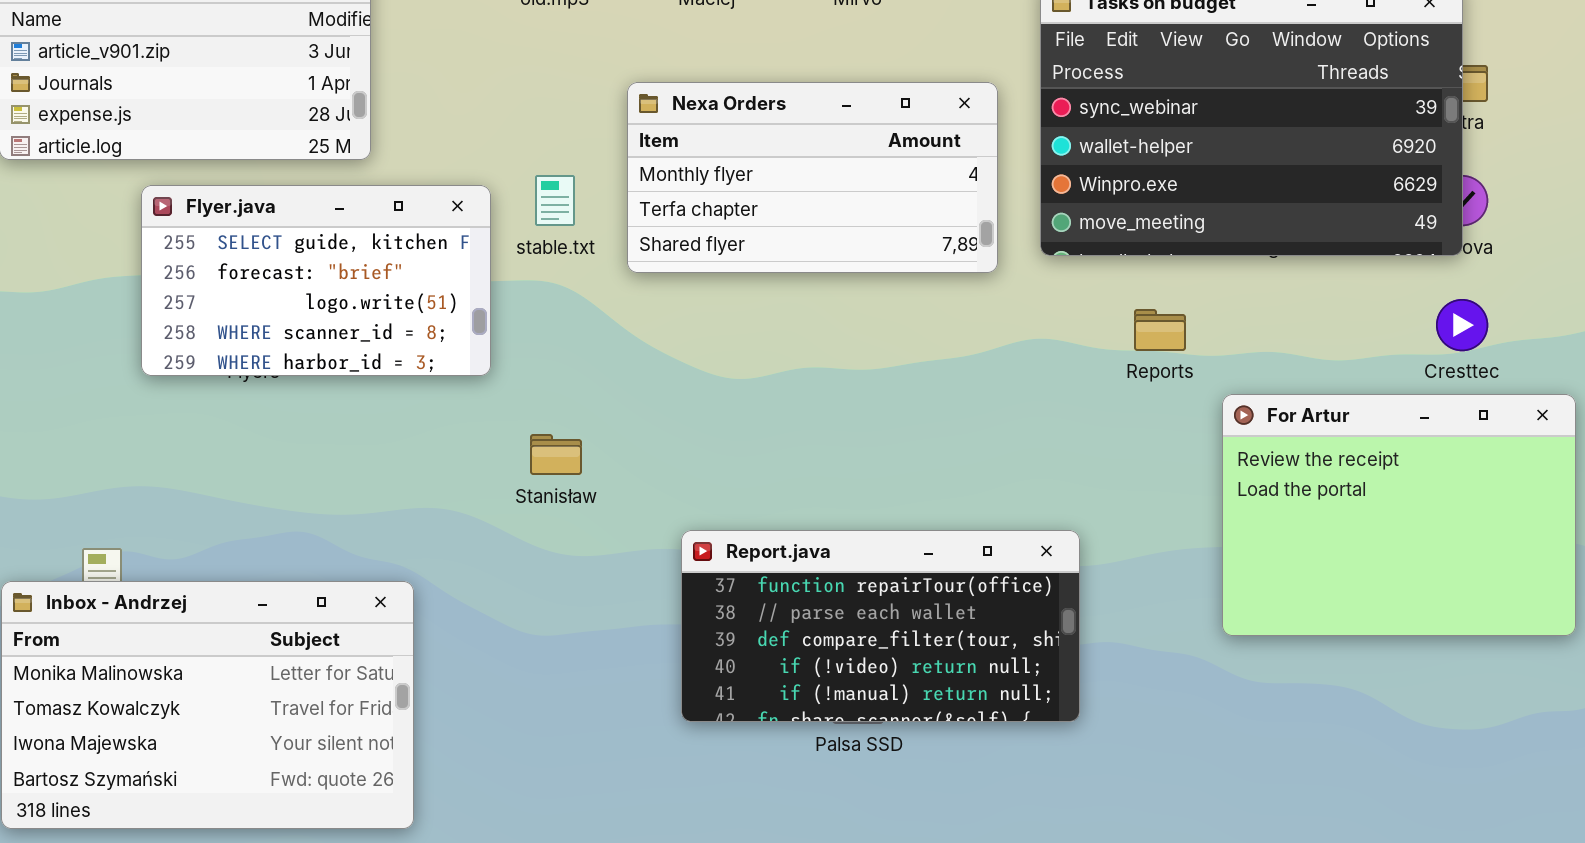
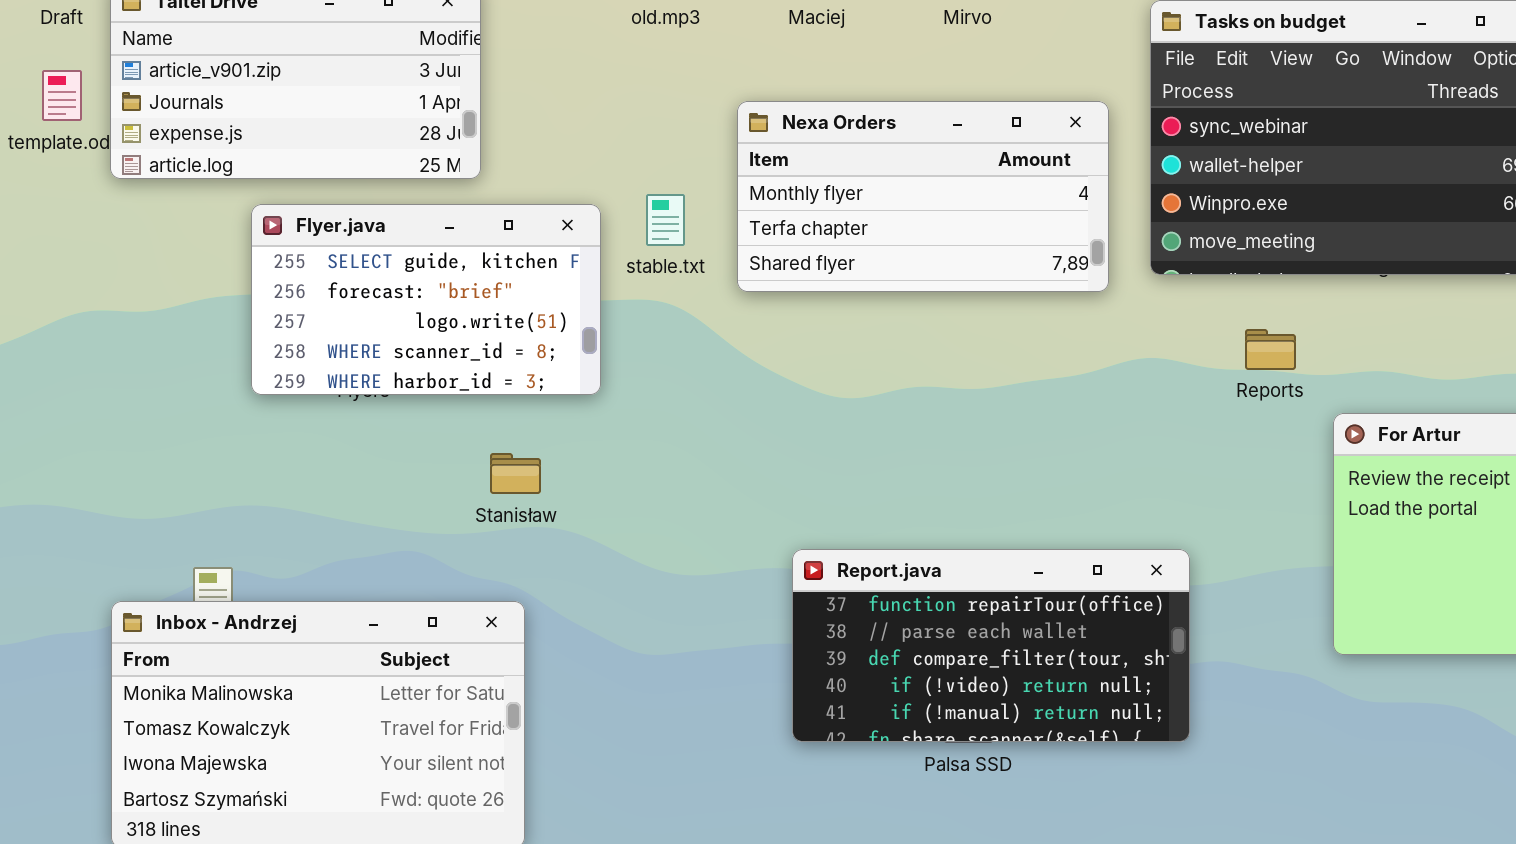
Stanisław: [530,434,582,475] -> [490,453,541,494], moved

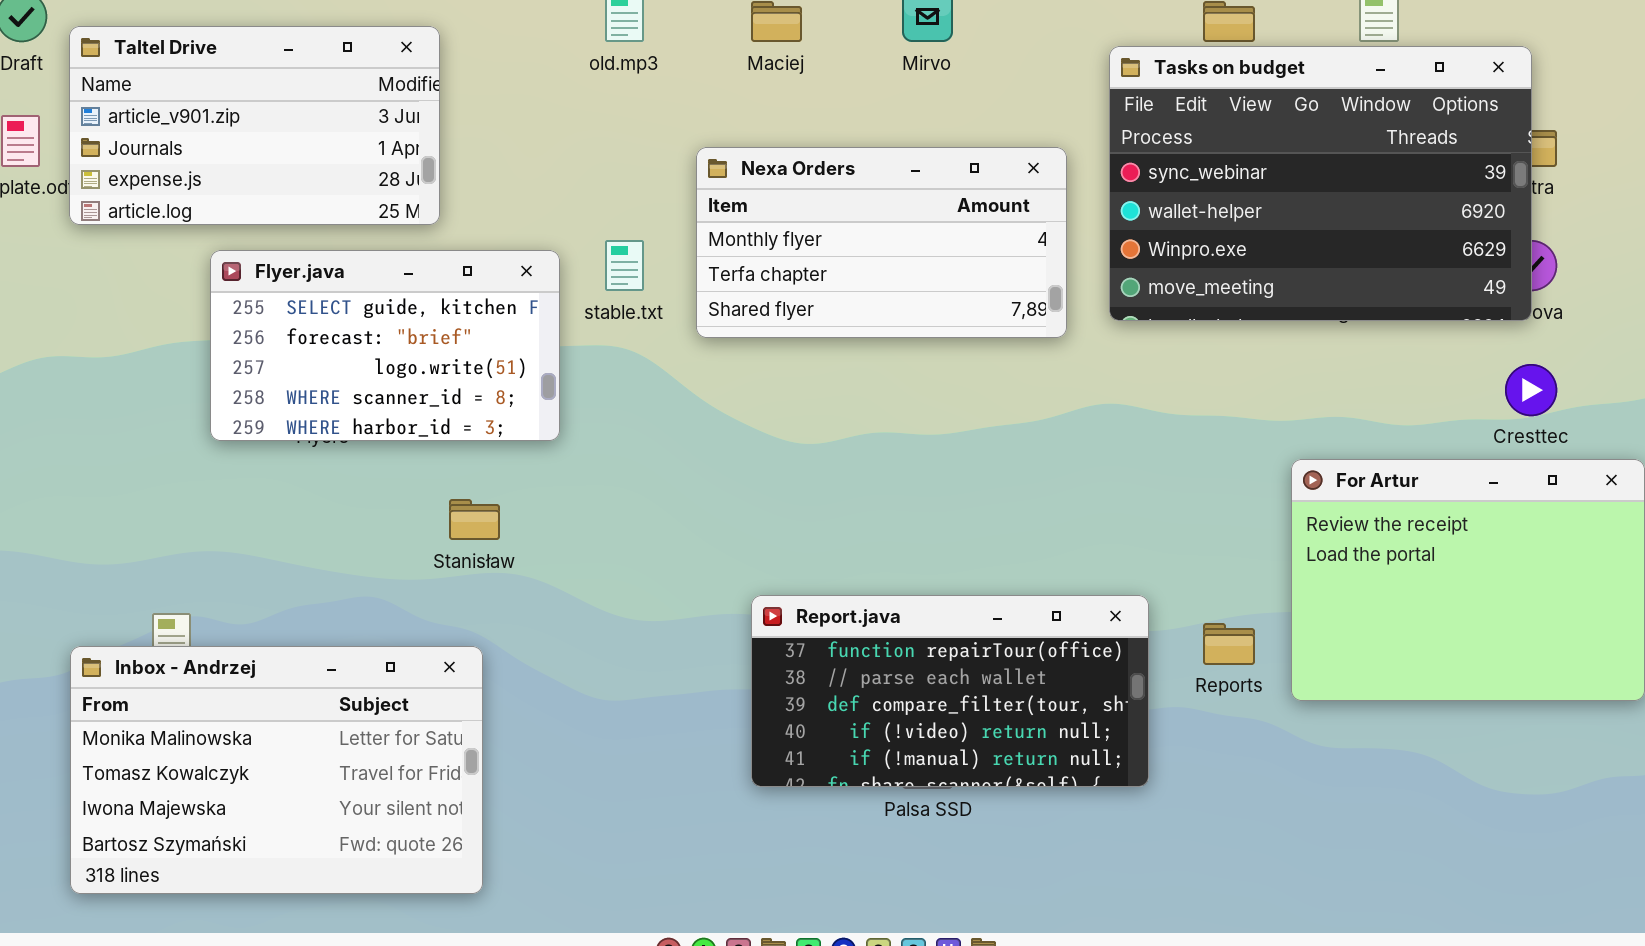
Reports: [1245,329,1296,370] -> [1203,623,1255,665], moved

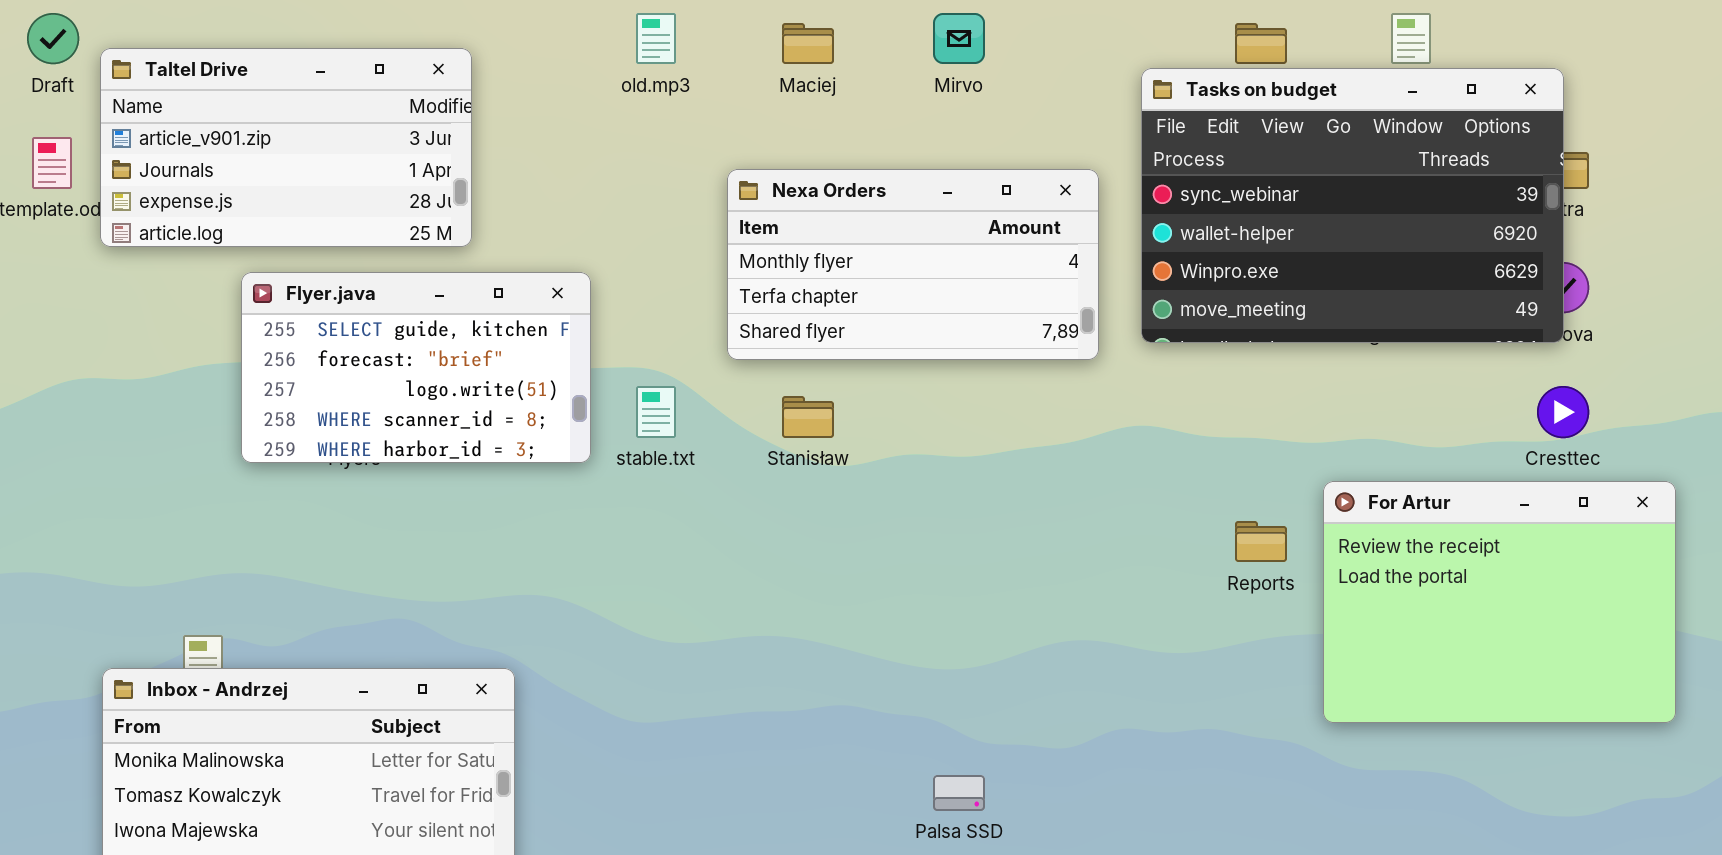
stable.txt: [605,240,644,291] -> [636,386,676,438], moved
Stanisław: [449,499,500,540] -> [782,396,834,438], moved
Report.java: [751,595,1149,787] -> none, closed
Reports: [1203,623,1255,665] -> [1235,521,1287,562], moved

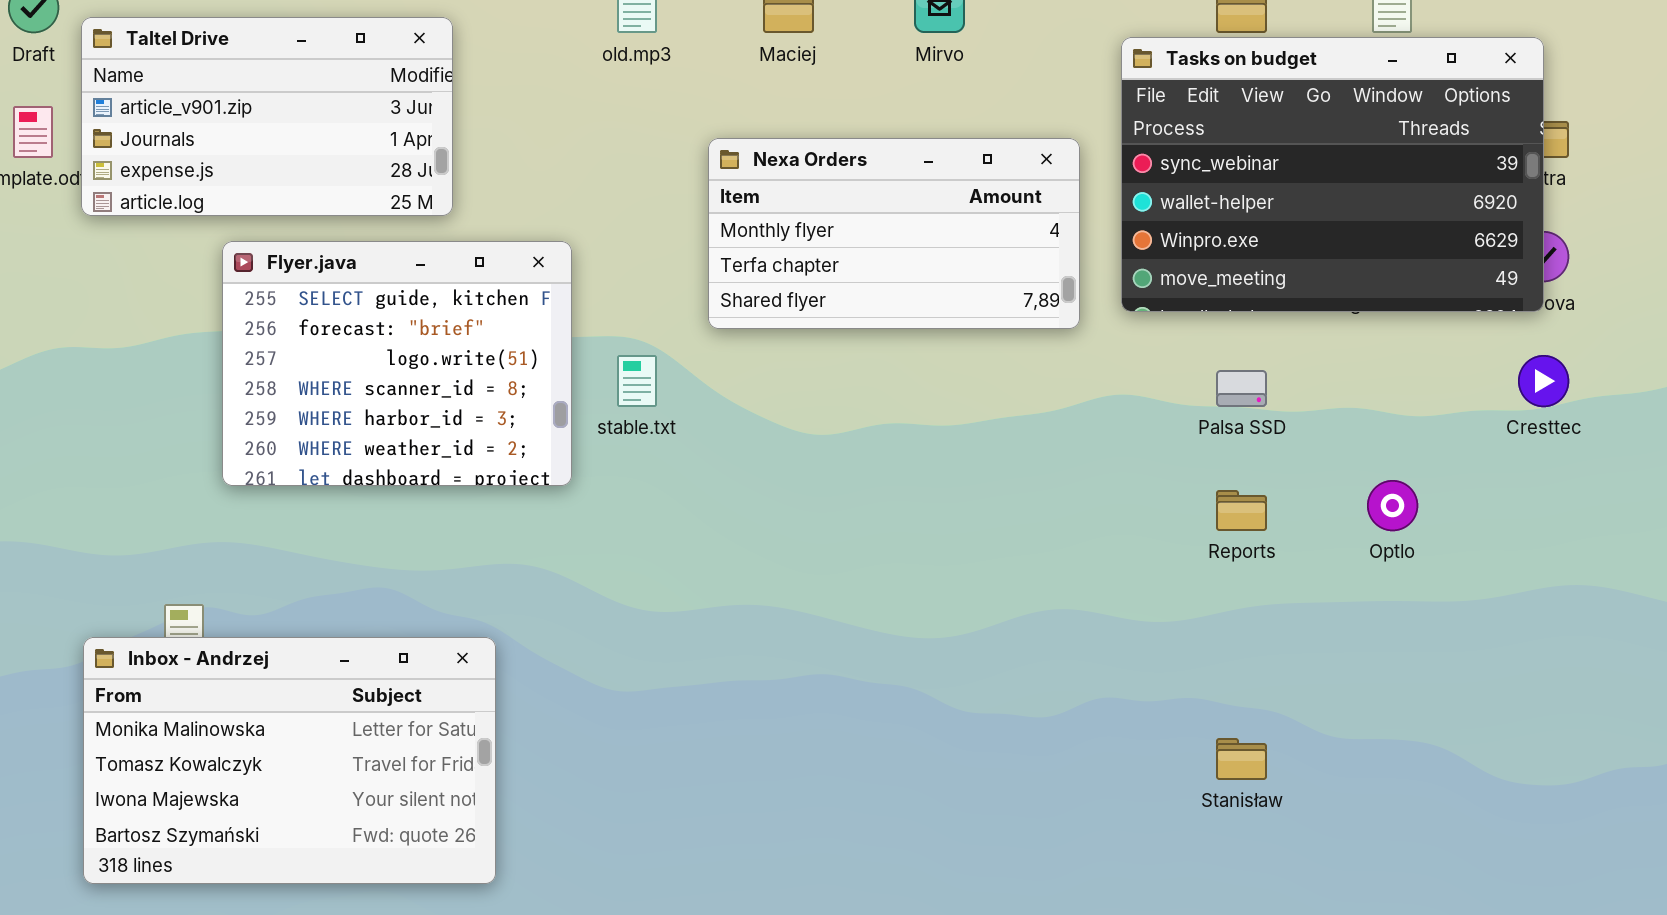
Flyer.java: [241,272,591,463] -> [222,241,572,486], resized
Stanisław: [782,396,834,438] -> [1216,738,1267,780], moved
For Artur: [1323,481,1676,723] -> none, closed
Palsa SSD: [933,775,985,811] -> [1216,370,1267,407], moved

